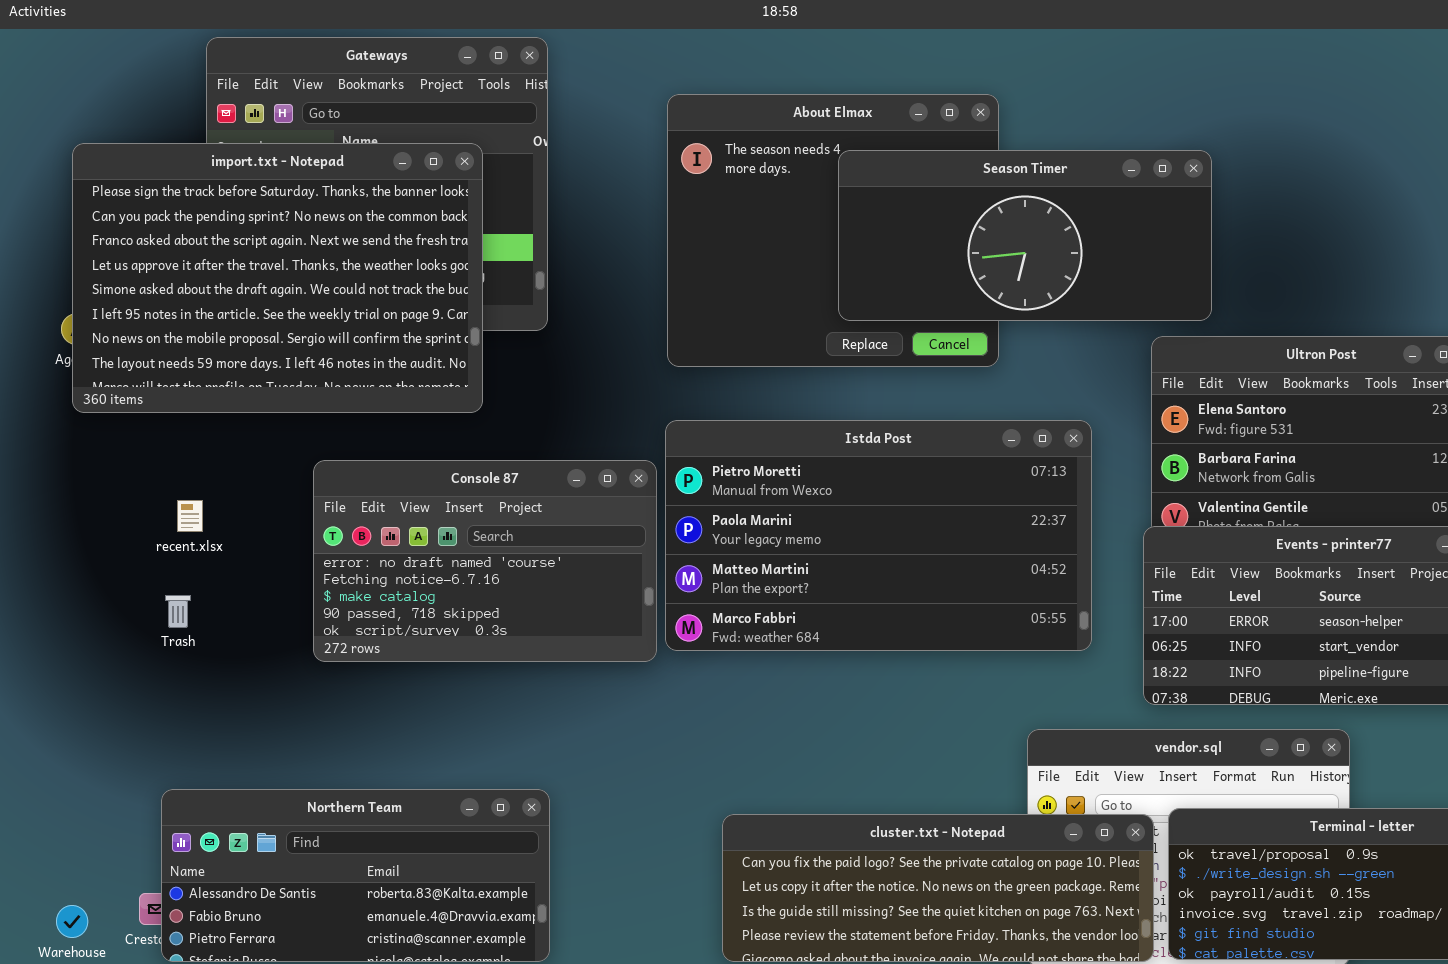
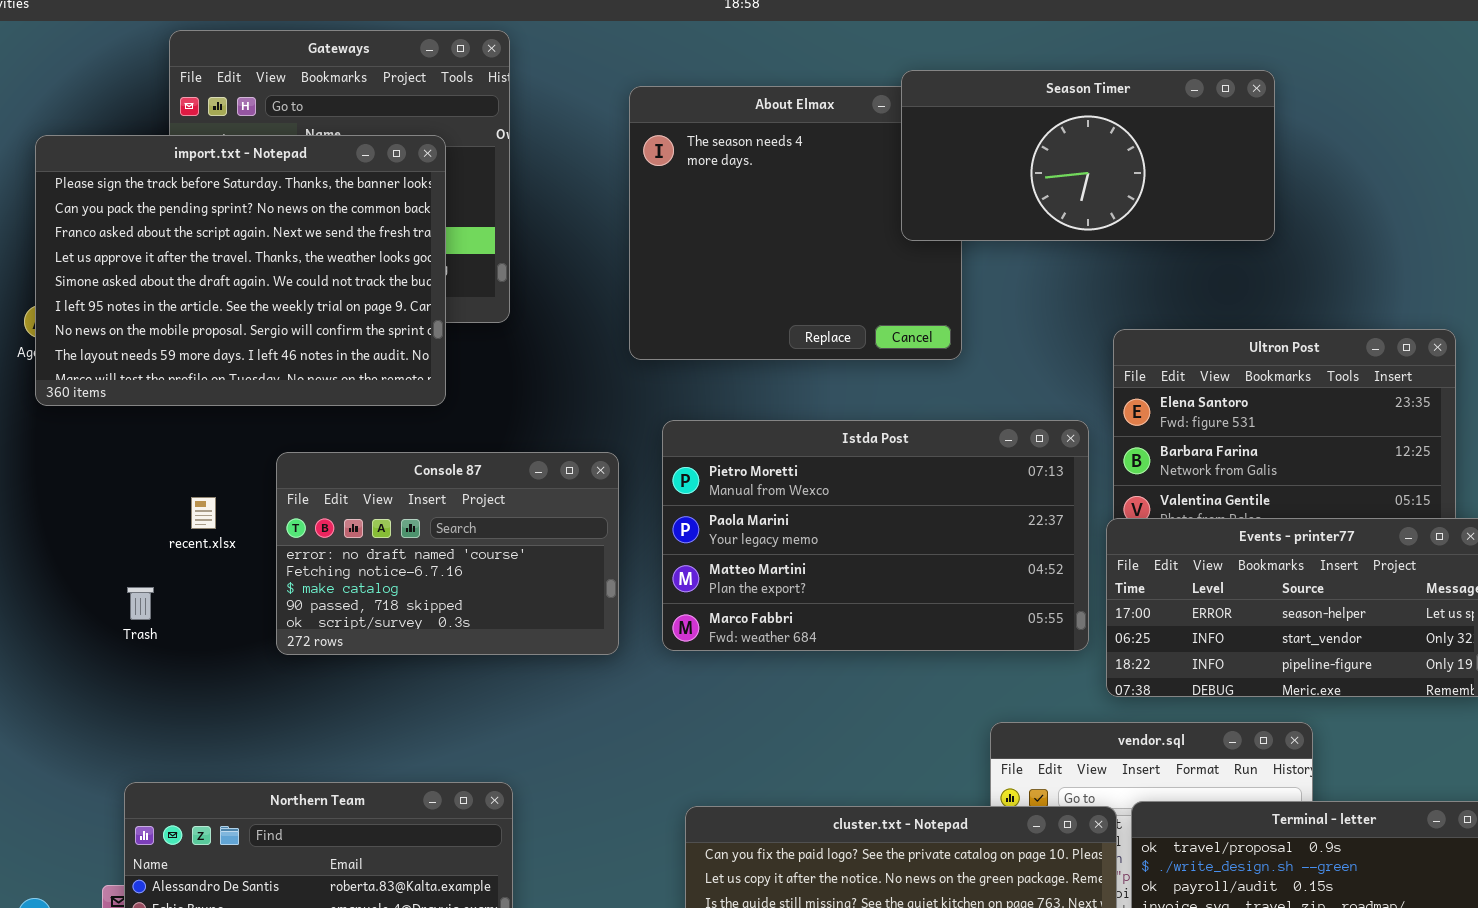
Season Timer: [838,150,1212,321] -> [901,70,1275,241], moved
Istda Post: [665,420,1092,651] -> [662,420,1089,651], moved
recent.xlsx: [177,500,203,532] -> [191,497,216,529], moved

